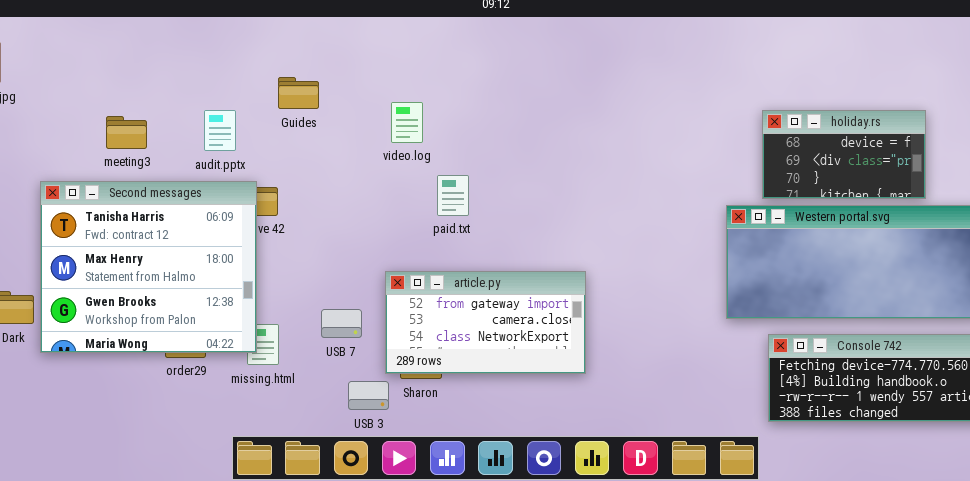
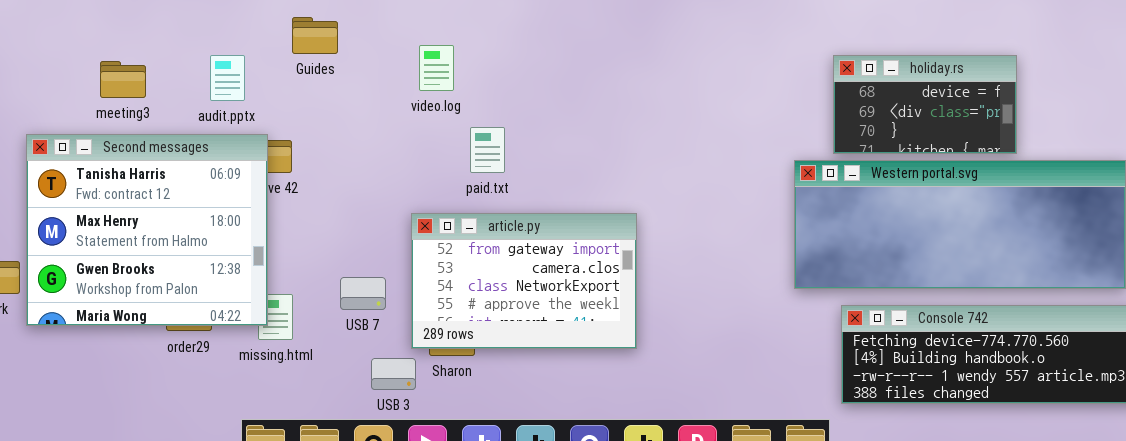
article.py: [385,271,586,374] -> [411,213,637,349], resized

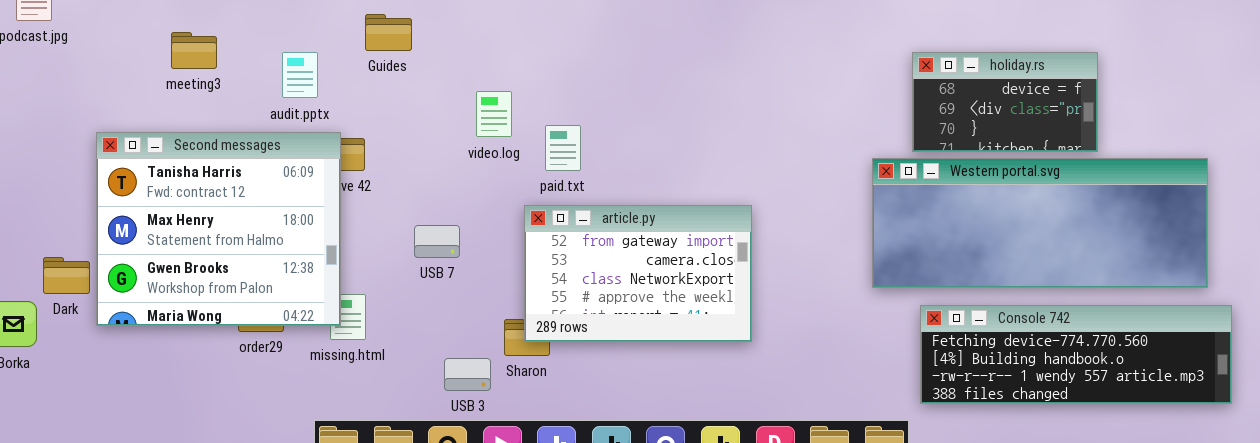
video.log: [419,45,454,91] -> [476,91,512,137], moved
meeting3: [100,61,146,98] -> [171,32,217,69], moved
article.py: [411,213,637,349] -> [524,205,752,342], moved
USB 7: [340,277,386,310] -> [414,225,460,258], moved

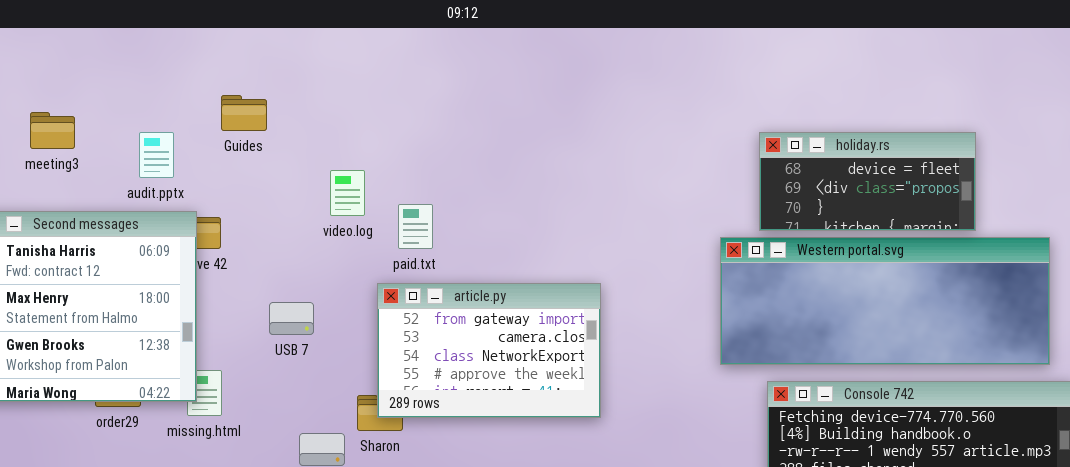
holiday.rs: [912,52,1098,152] -> [759,132,976,231], resized

